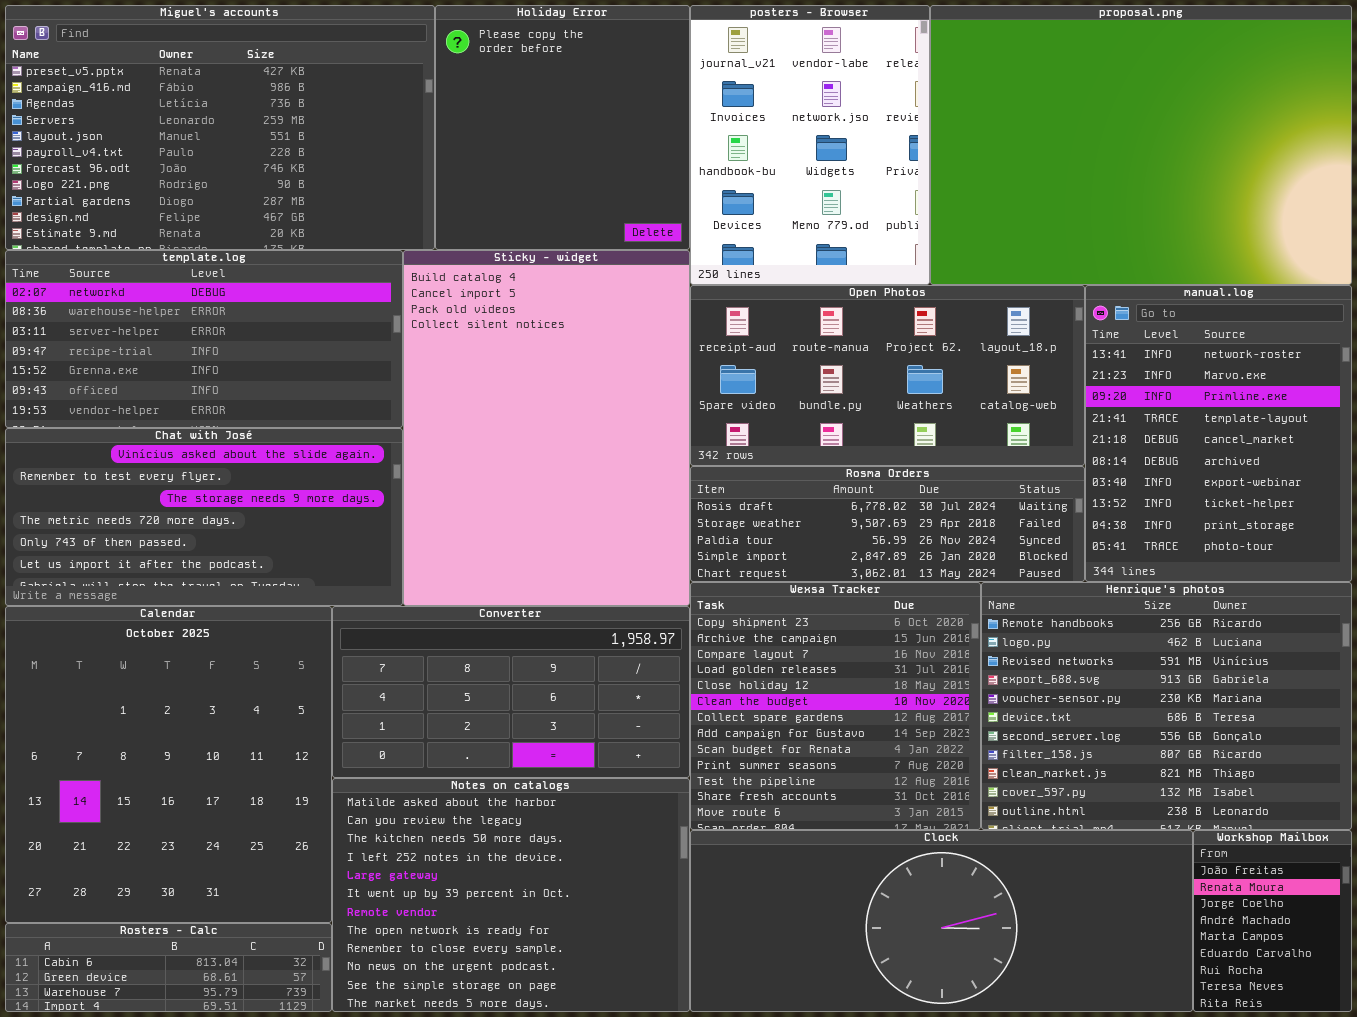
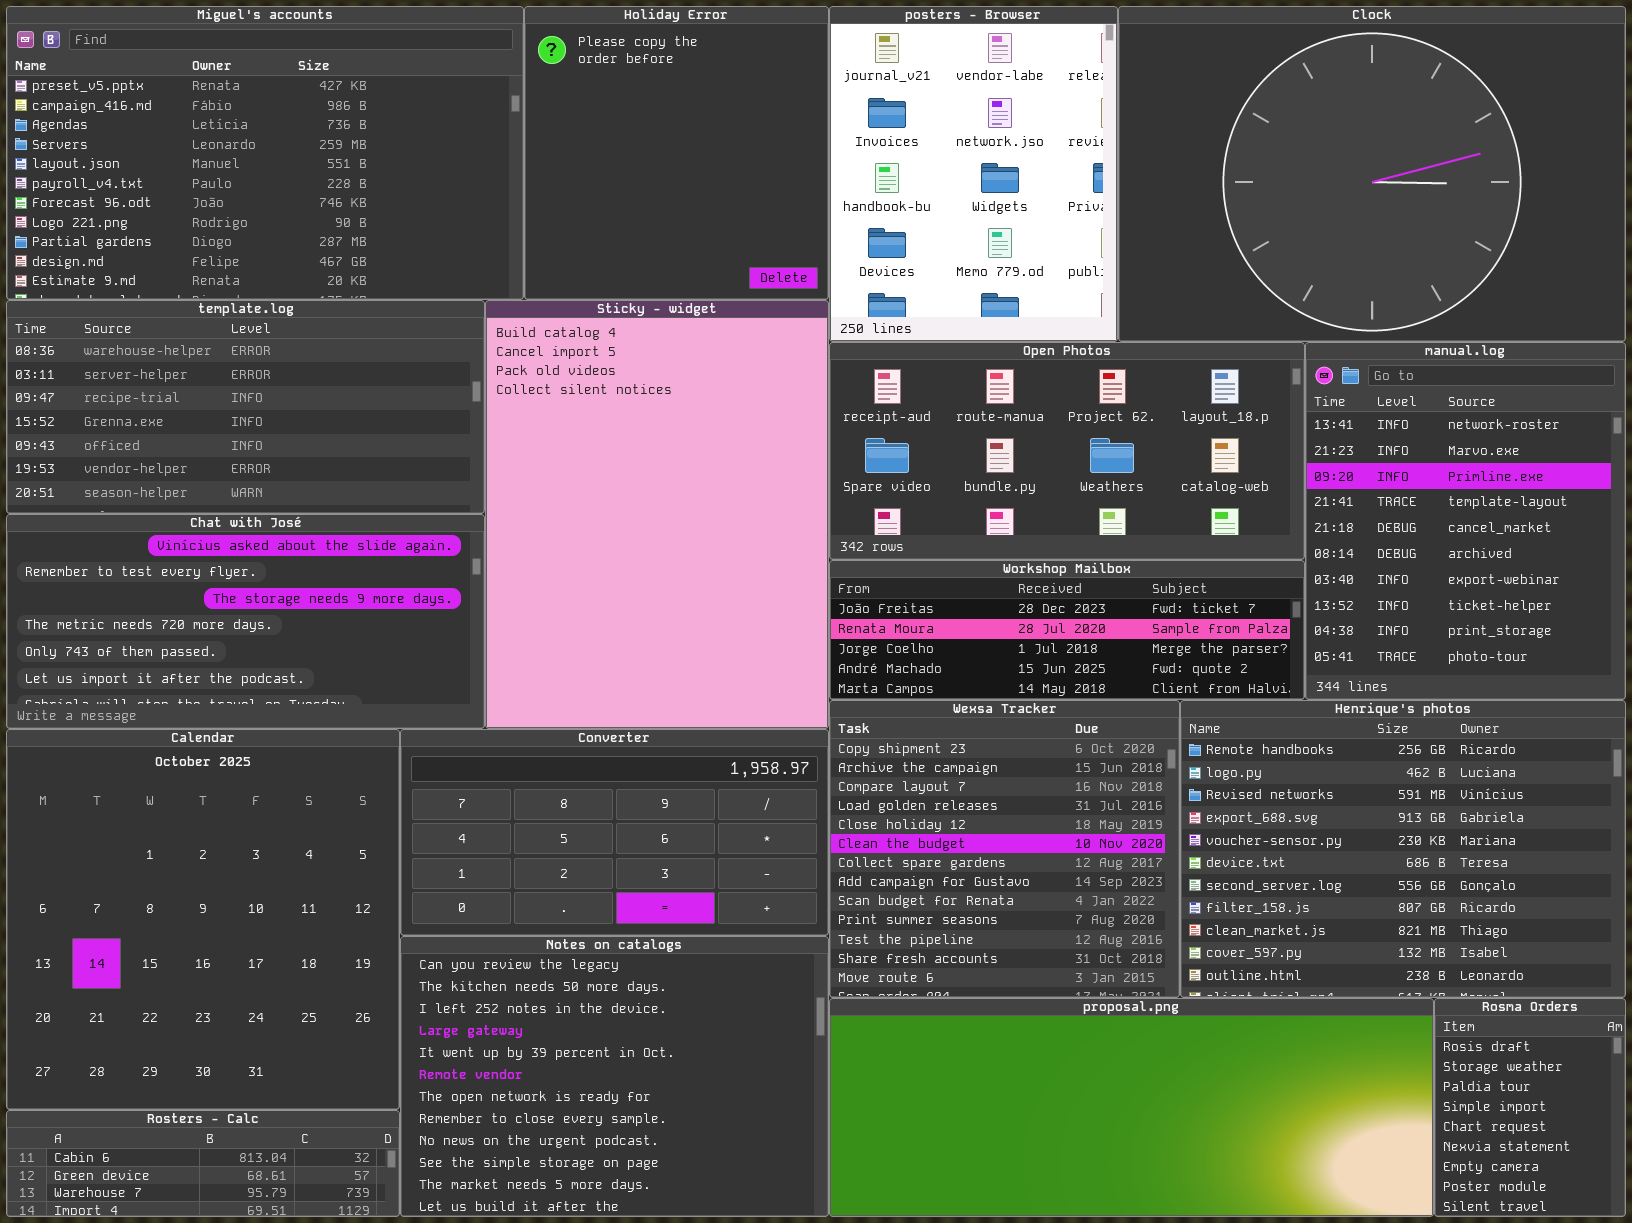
proposal.png: [930,5,1352,285] -> [829,998,1434,1217], moved, resized
template.log: [5,250,403,428] -> [6,300,485,514], scrolled down 1 row
Rosma Orders: [690,466,1085,582] -> [1434,998,1626,1217], moved, resized
Notes on catalogs: [332,778,690,1012] -> [400,936,829,1217], scrolled down 1 row
Clock: [690,830,1193,1012] -> [1118,6,1626,342], moved, resized
Workshop Mailbox: [1193,830,1352,1012] -> [829,560,1305,700], moved, resized

